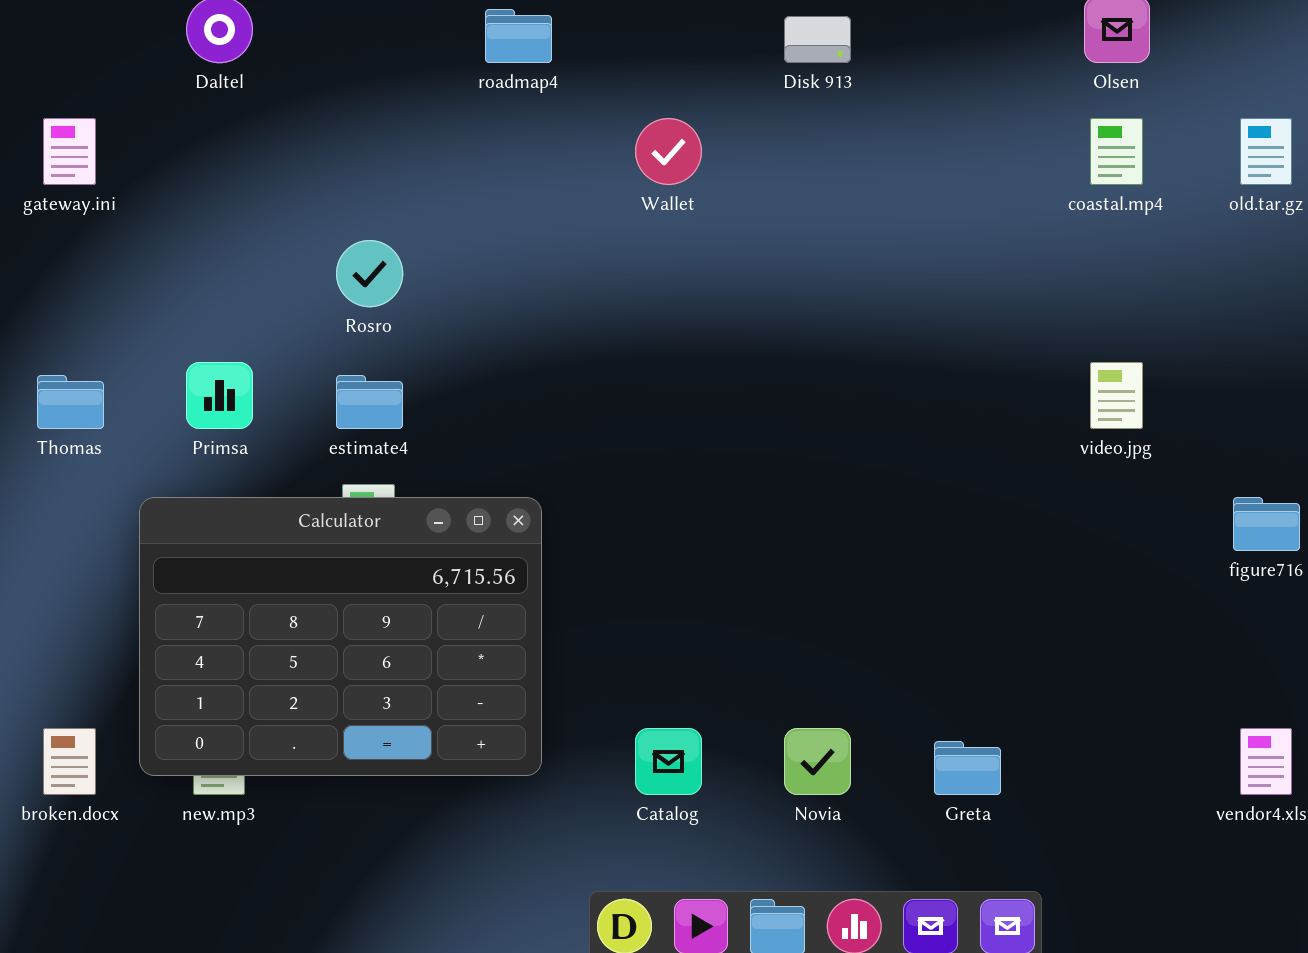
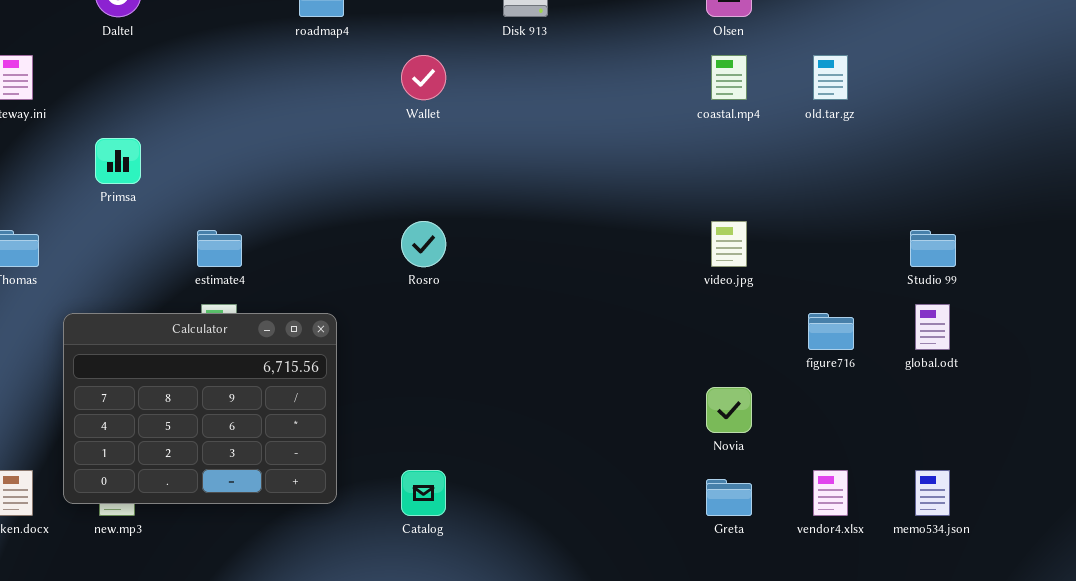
Rosro: [336,240,403,307] -> [401,221,446,267], moved
Primsa: [186,362,253,429] -> [95,138,141,184], moved
Novia: [784,728,851,795] -> [706,387,752,433], moved
Greta: [934,741,1001,795] -> [706,479,752,516], moved

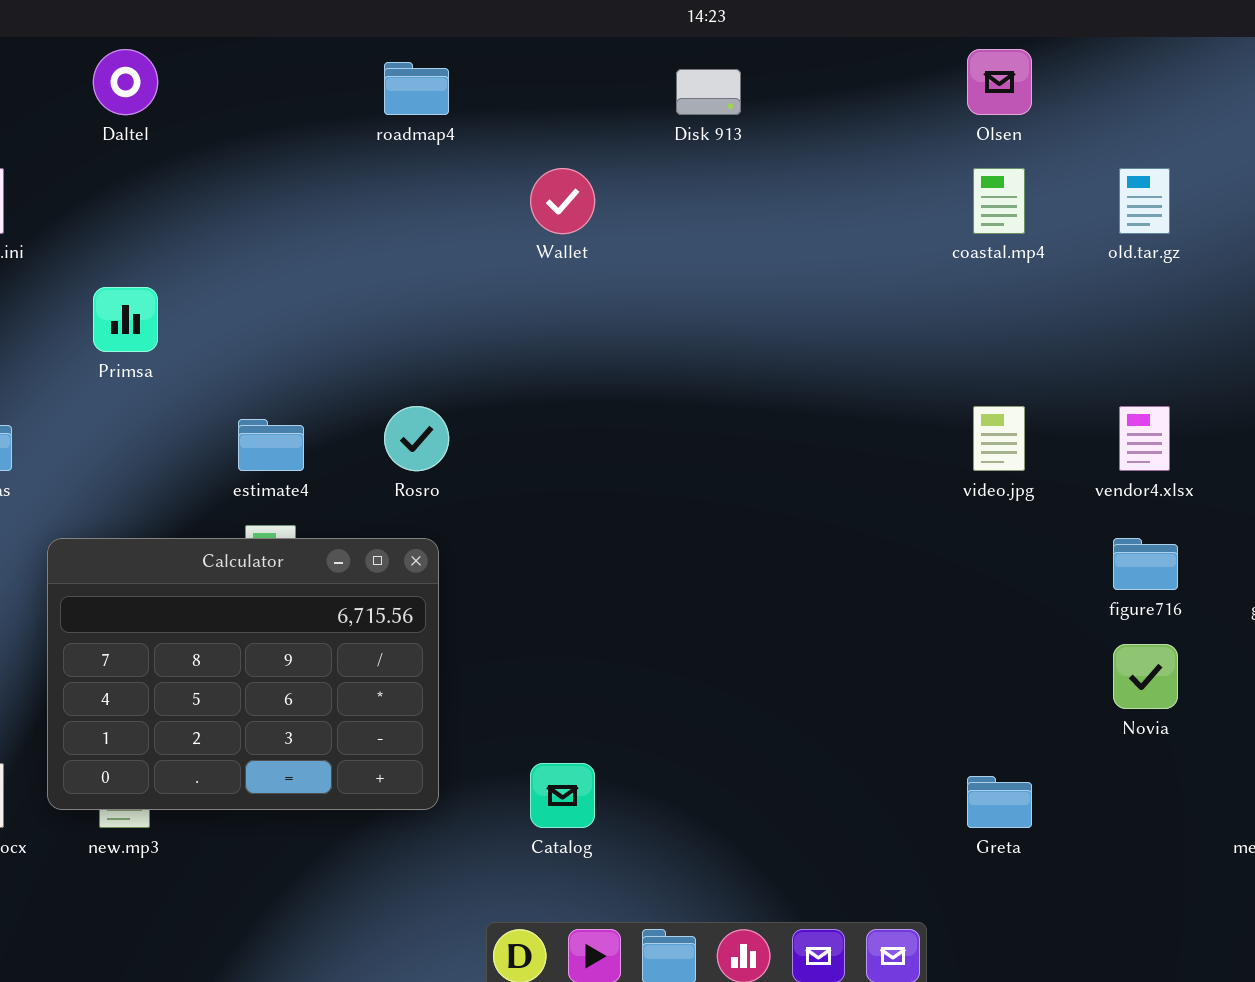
Rosro: [401,221,446,267] -> [384,406,449,471], moved
Novia: [706,387,752,433] -> [1113,644,1178,709], moved
vendor4.xlsx: [813,470,848,516] -> [1119,406,1170,471], moved

